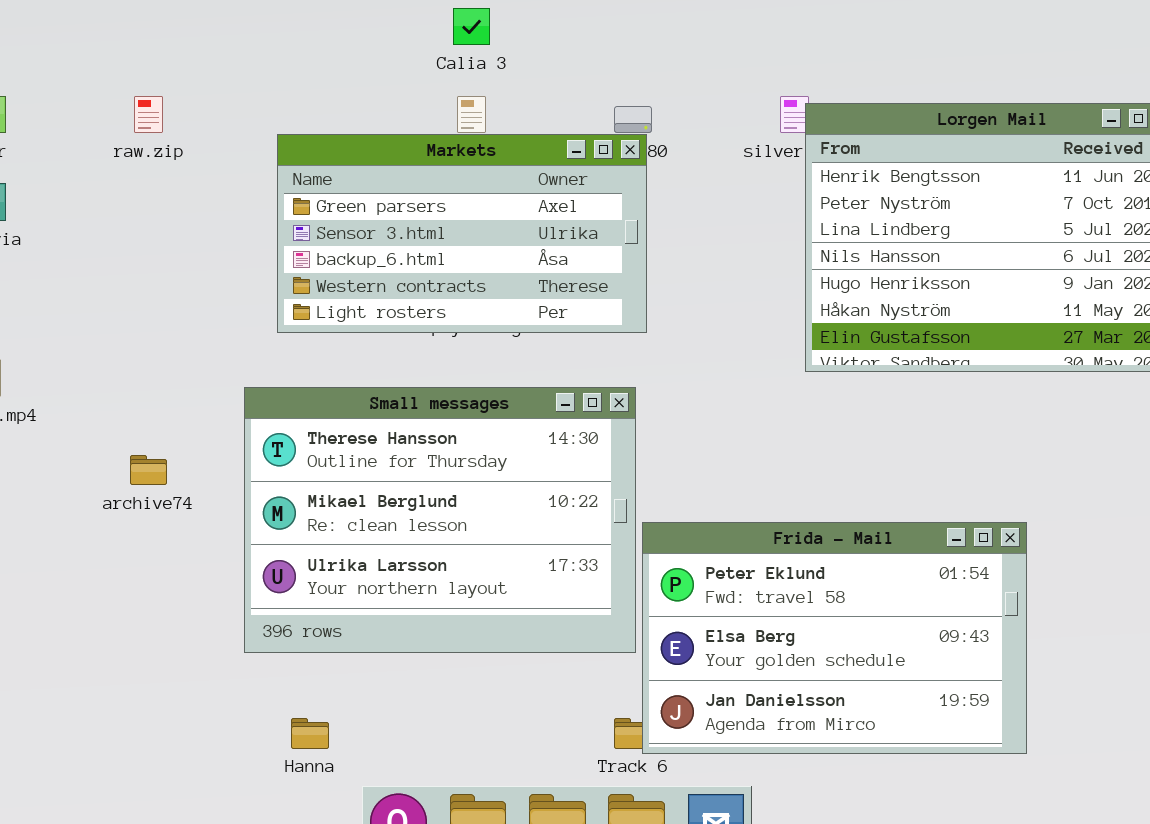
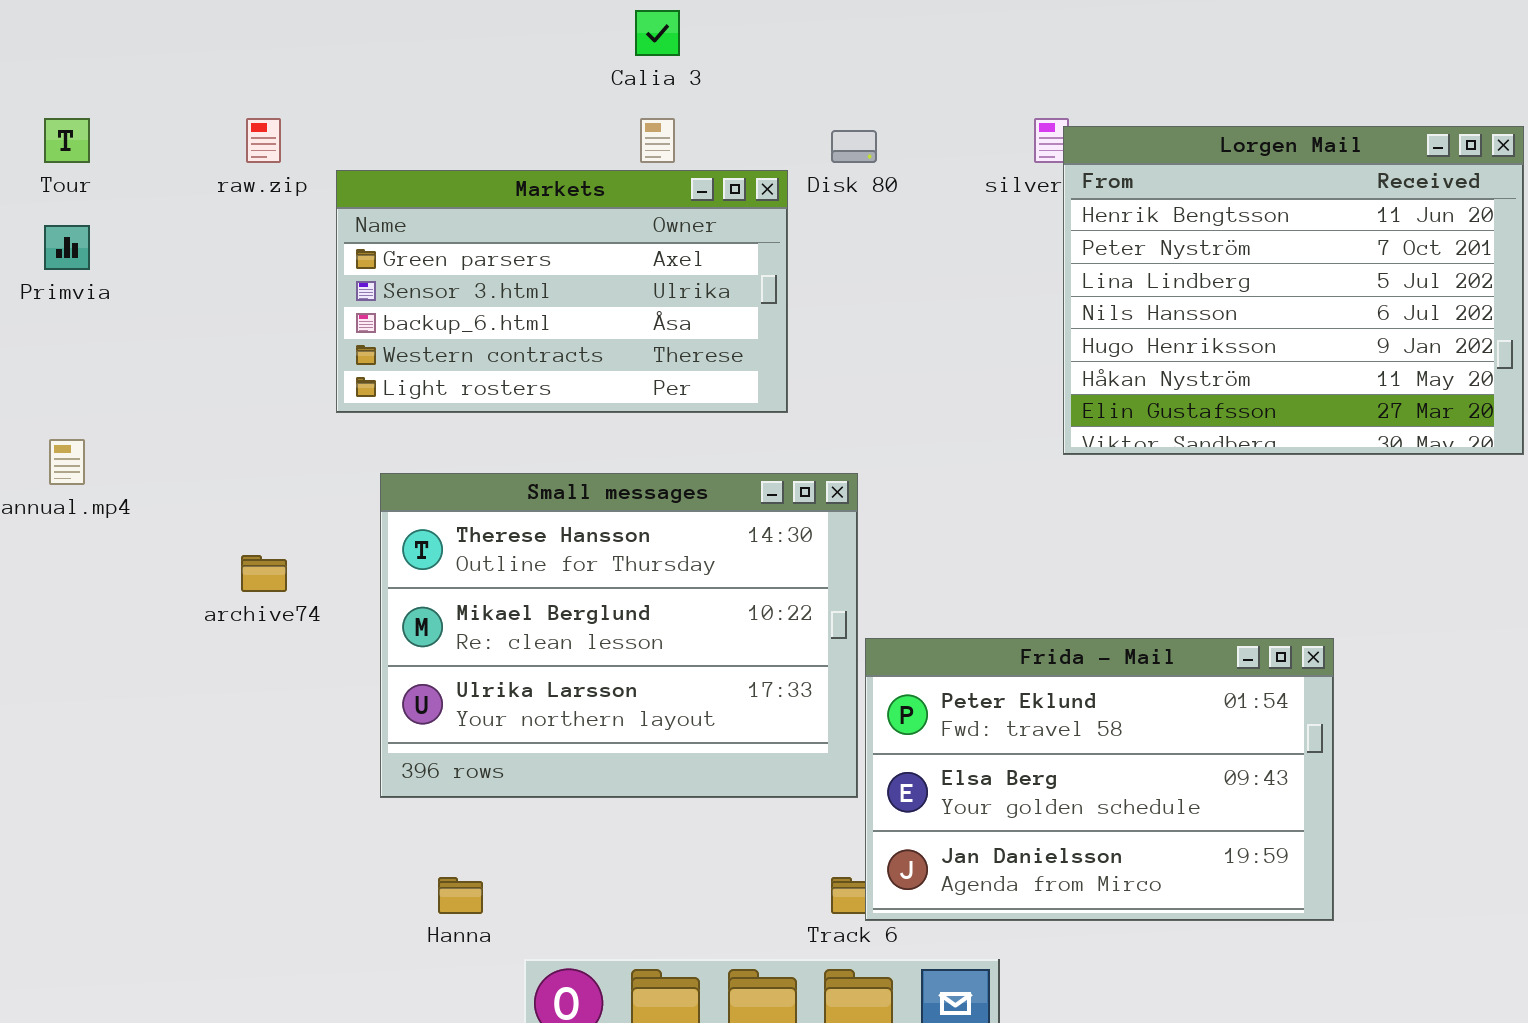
Markets: [277,134,647,333] -> [336,170,788,413], moved

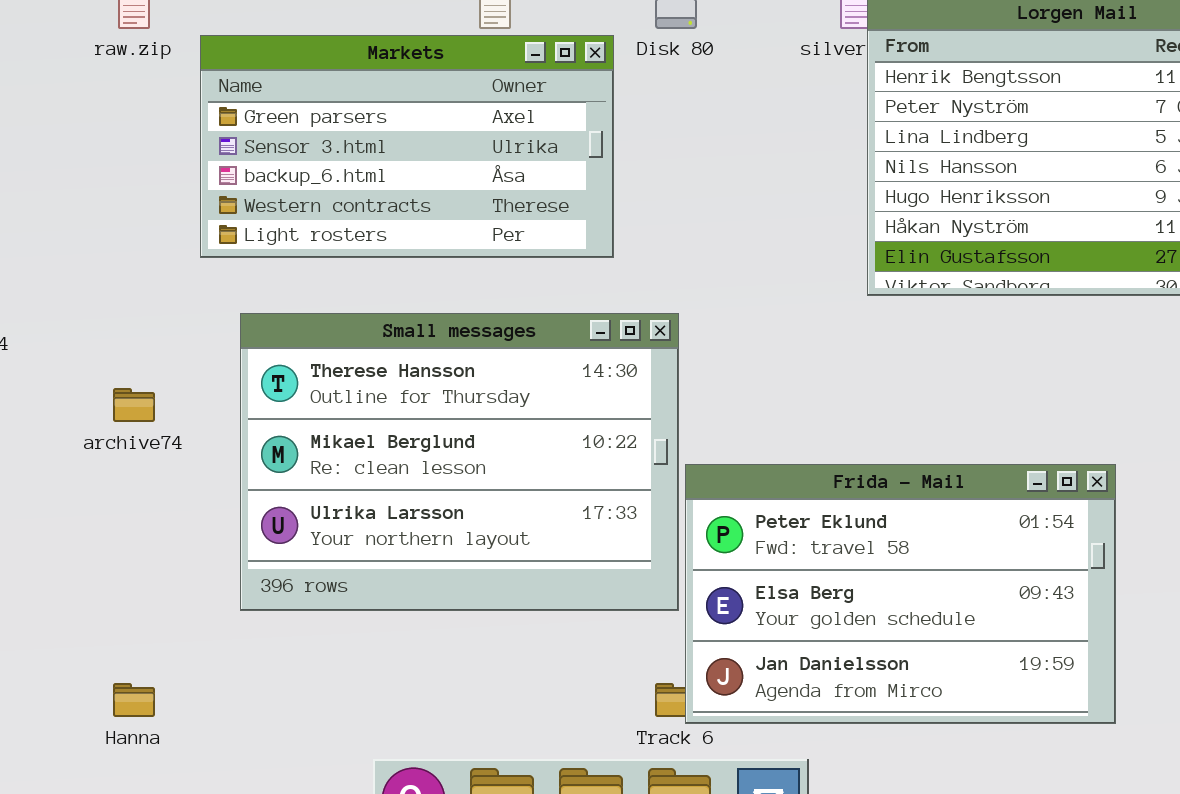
Hanna: [438,877,483,914] -> [113,683,155,717], moved

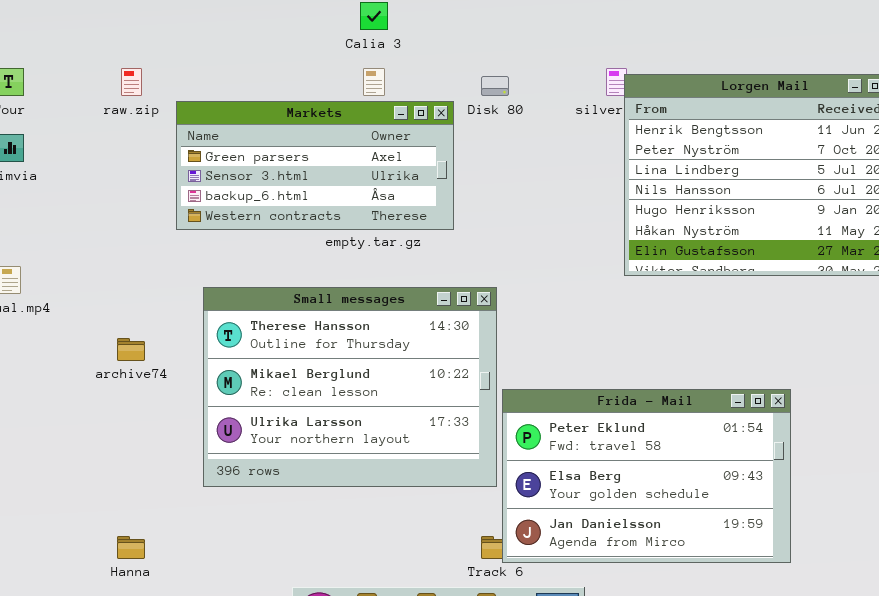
Markets: [200,35,614,258] -> [176,101,454,230], resized

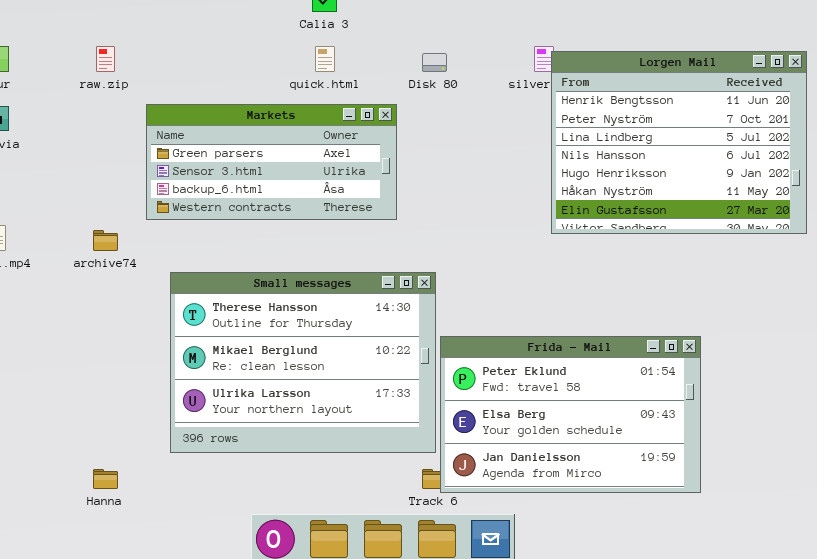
Markets: [176,101,454,230] -> [146,104,397,220], moved
Small messages: [203,287,497,487] -> [170,272,436,453], moved
archive74: [117,338,145,361] -> [93,230,118,251], moved

